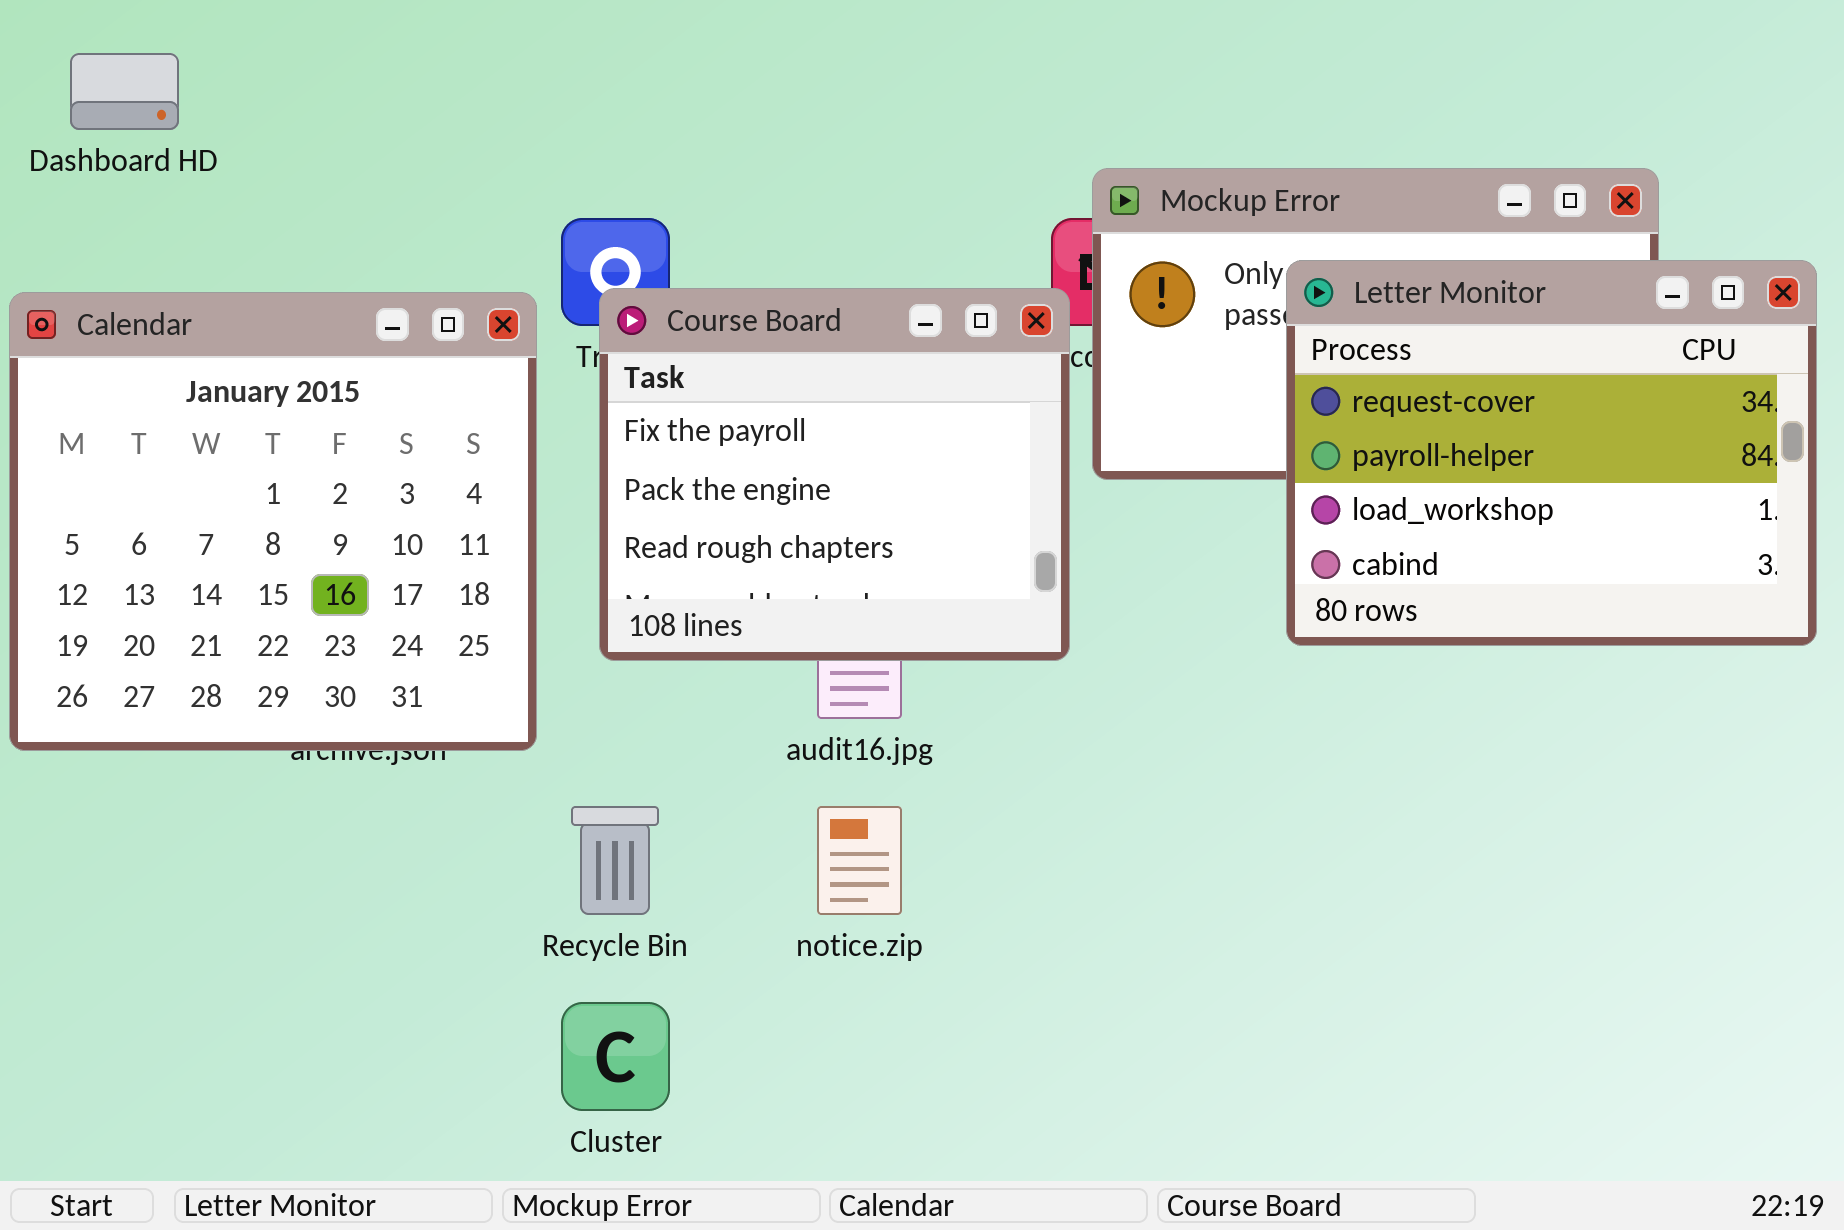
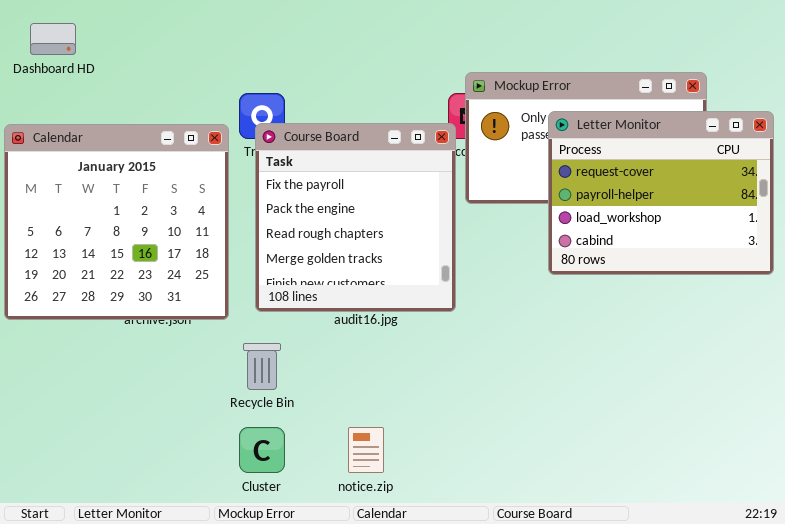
Course Board: [599,288,1070,661] -> [255,123,456,312], resized
notice.zip: [817,806,902,915] -> [348,427,384,473], moved

